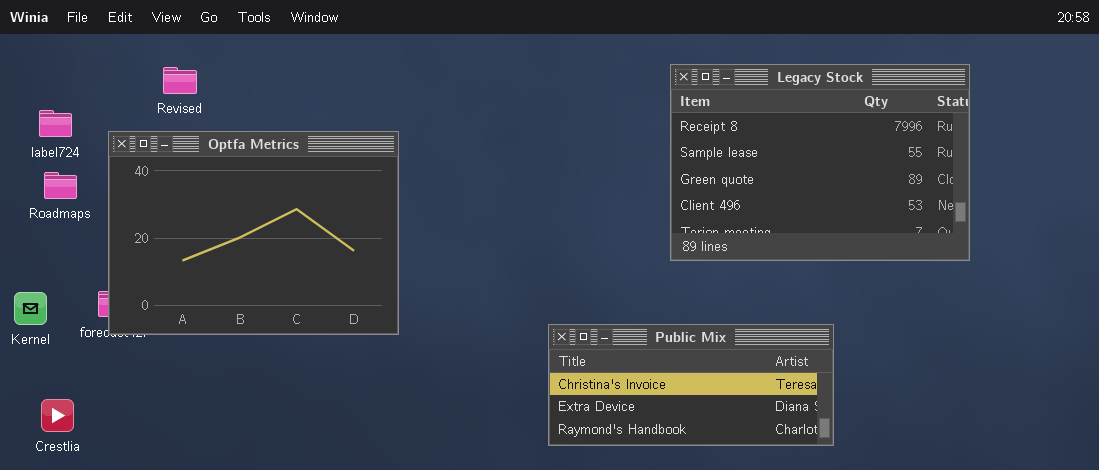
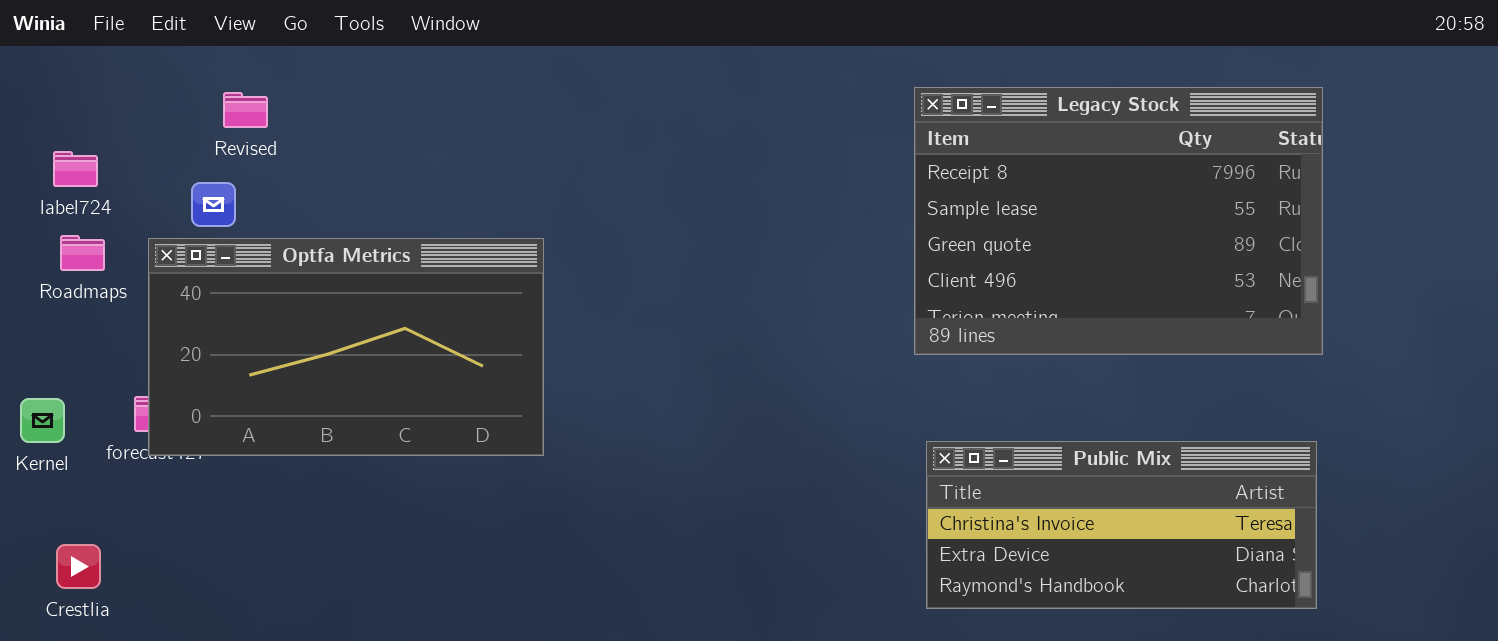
Optfa Metrics: [108,131,399,335] -> [148,238,544,456], resized
Public Mix: [548,324,834,446] -> [926,441,1317,609], moved

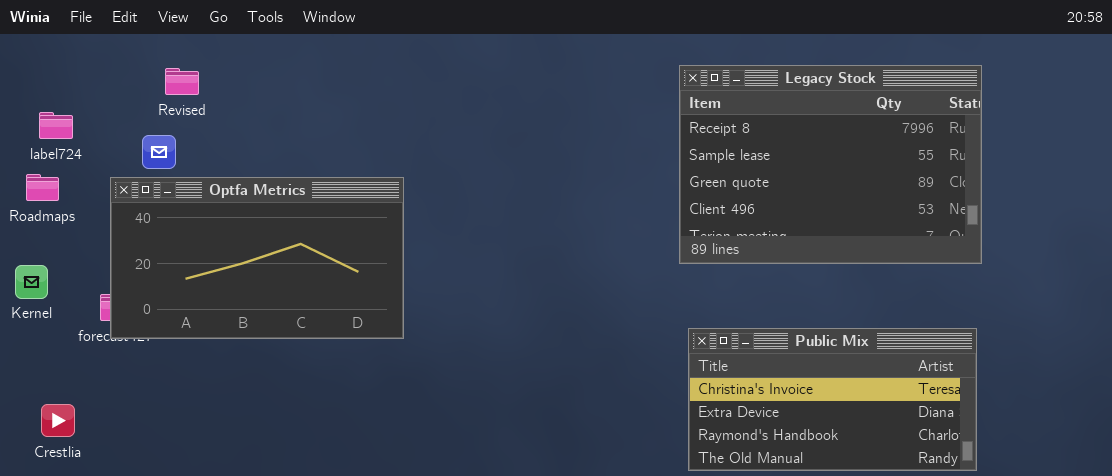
Roadmaps: [60,235,105,271] -> [26,174,59,201], moved
Kernel: [20,398,65,443] -> [15,265,48,299], moved
Public Mix: [926,441,1317,609] -> [688,328,977,471], resized

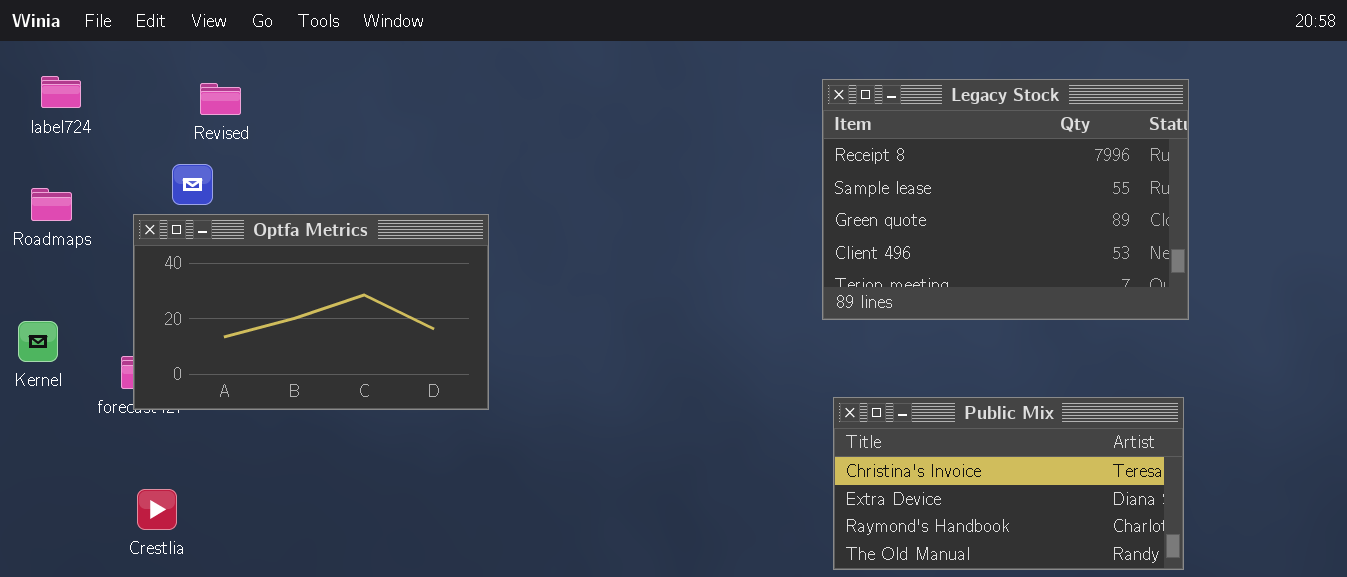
label724: [39,112,73,139] -> [41,76,81,108], moved
Roadmaps: [26,174,59,201] -> [31,188,72,221], moved
Crestlia: [41,404,75,437] -> [137,489,177,530], moved

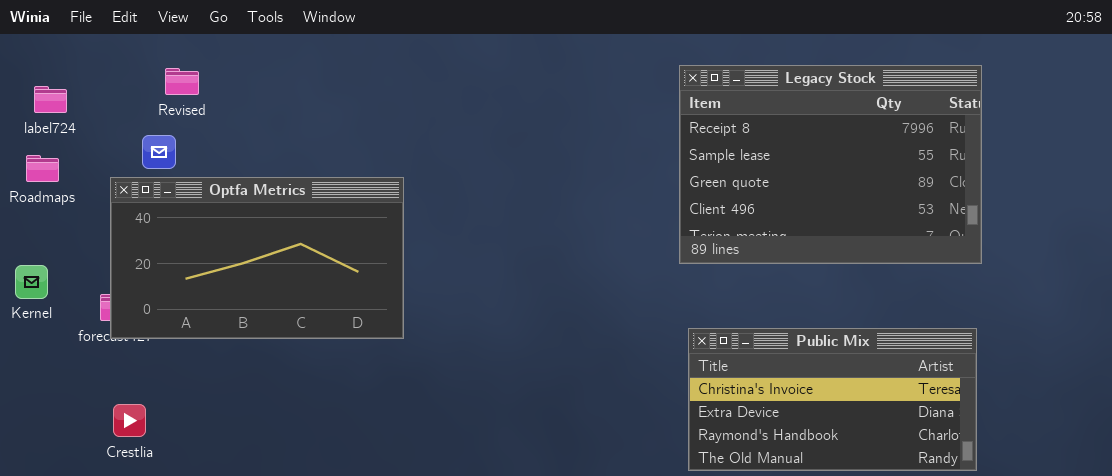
label724: [41,76,81,108] -> [34,86,67,113], moved

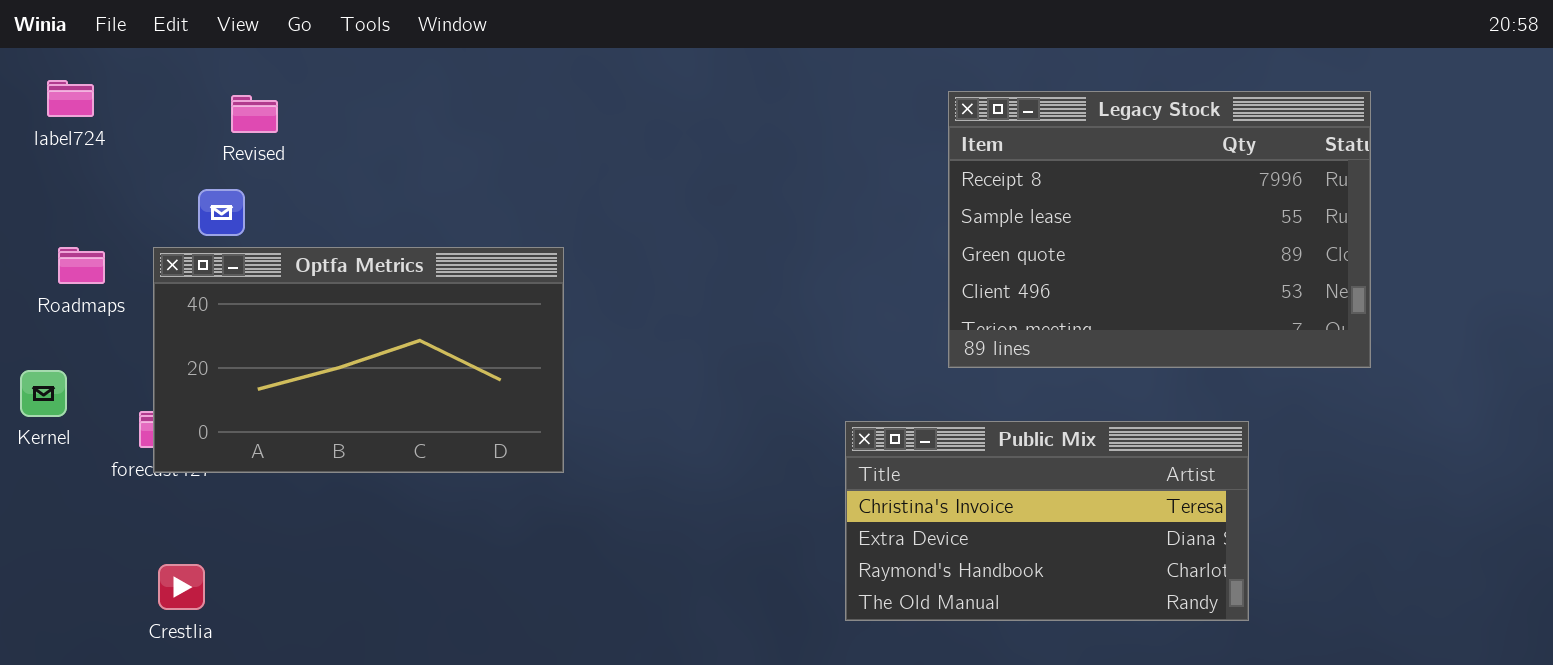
label724: [34,86,67,113] -> [47,80,94,117], moved
Roadmaps: [26,155,59,182] -> [58,247,105,284], moved
Public Mix: [688,328,977,471] -> [845,421,1249,621], moved

